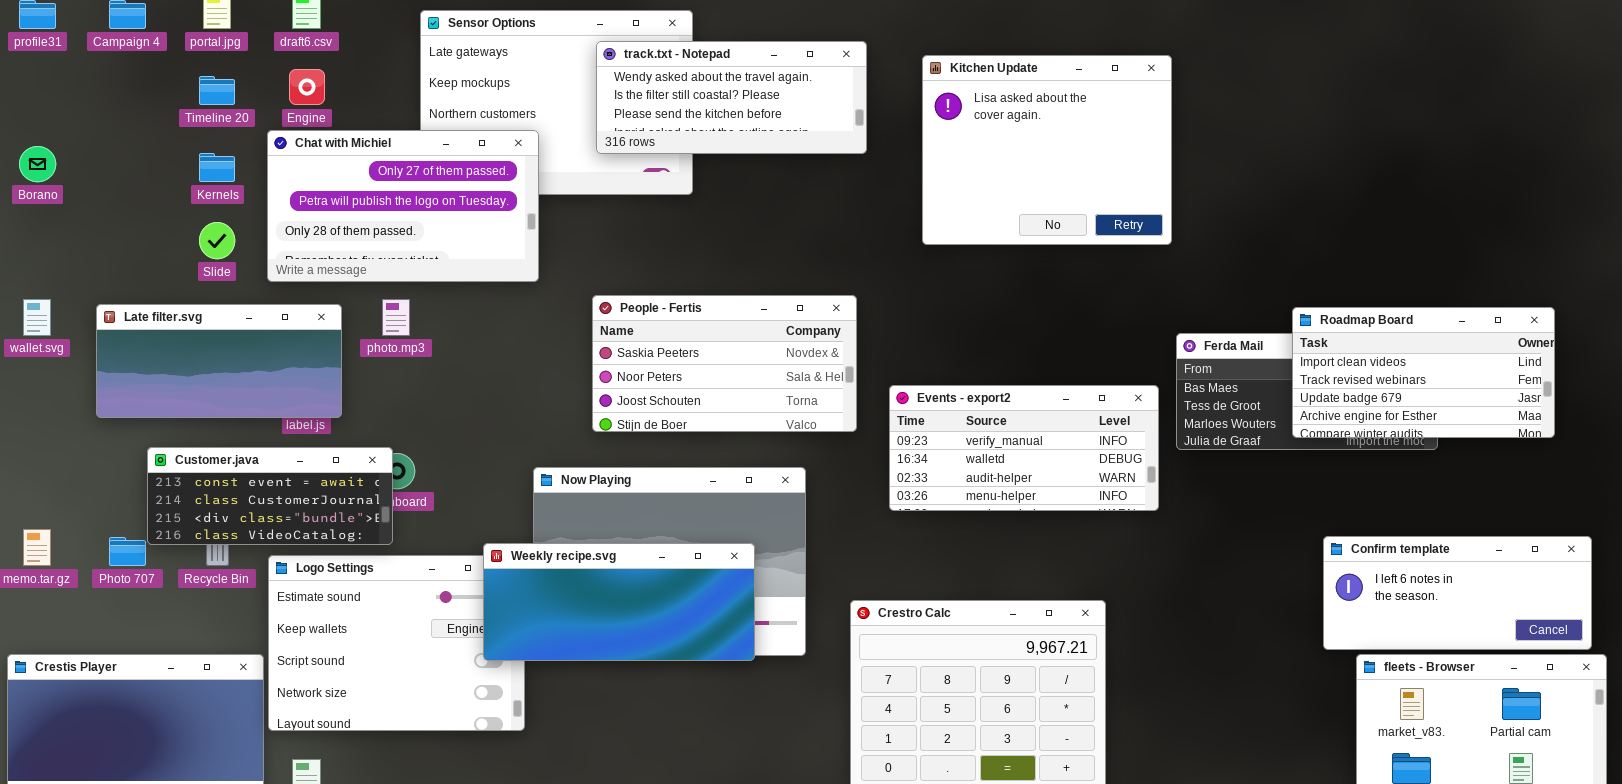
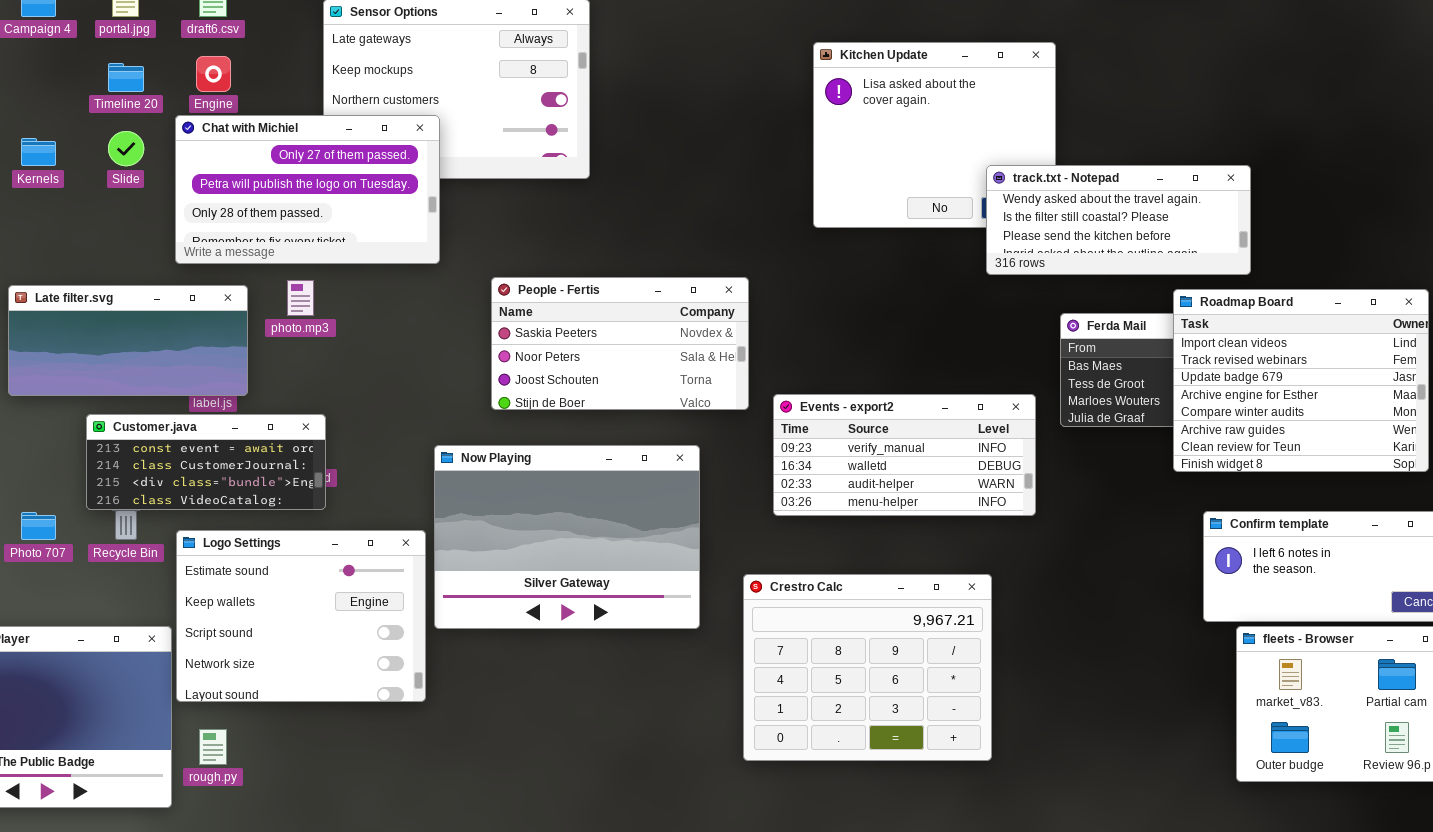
track.txt - Notepad: [596,41,867,154] -> [986,165,1251,275], moved
Kernels: [199,153,235,182] -> [21,138,56,166], moved
Slide: [199,222,235,259] -> [108,131,144,166], moved
Roadmap Board: [1292,307,1555,438] -> [1173,289,1429,472], resized
Events - export2: [889,385,1159,511] -> [773,394,1036,516], moved
Customer.java: [147,447,393,545] -> [86,414,326,510], moved
Weekly recipe.svg: [483,543,755,661] -> none, closed

